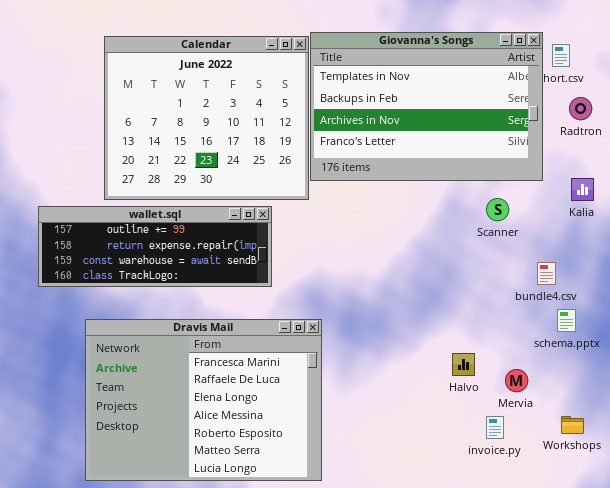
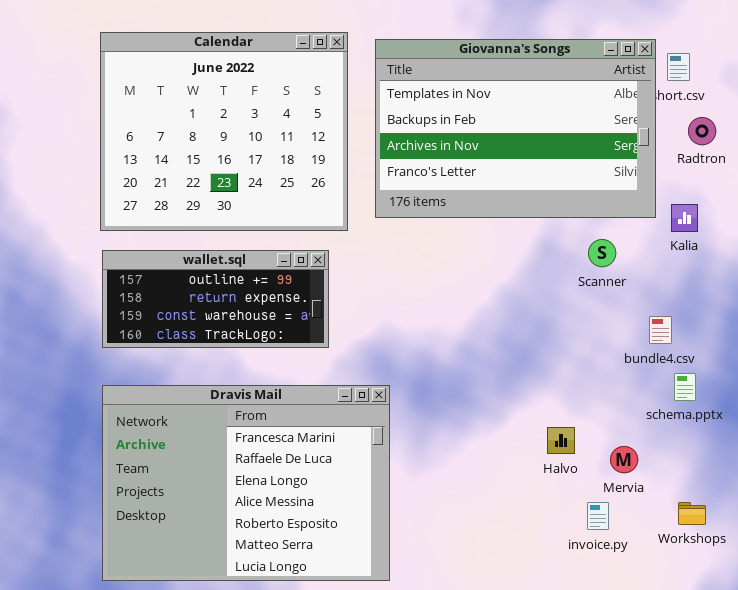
Calendar: [104,36,309,200] -> [100,32,348,231], moved
Kalia: [571,178,594,201] -> [671,204,698,232], moved
wallet.sql: [38,206,272,287] -> [102,250,329,348], resized

